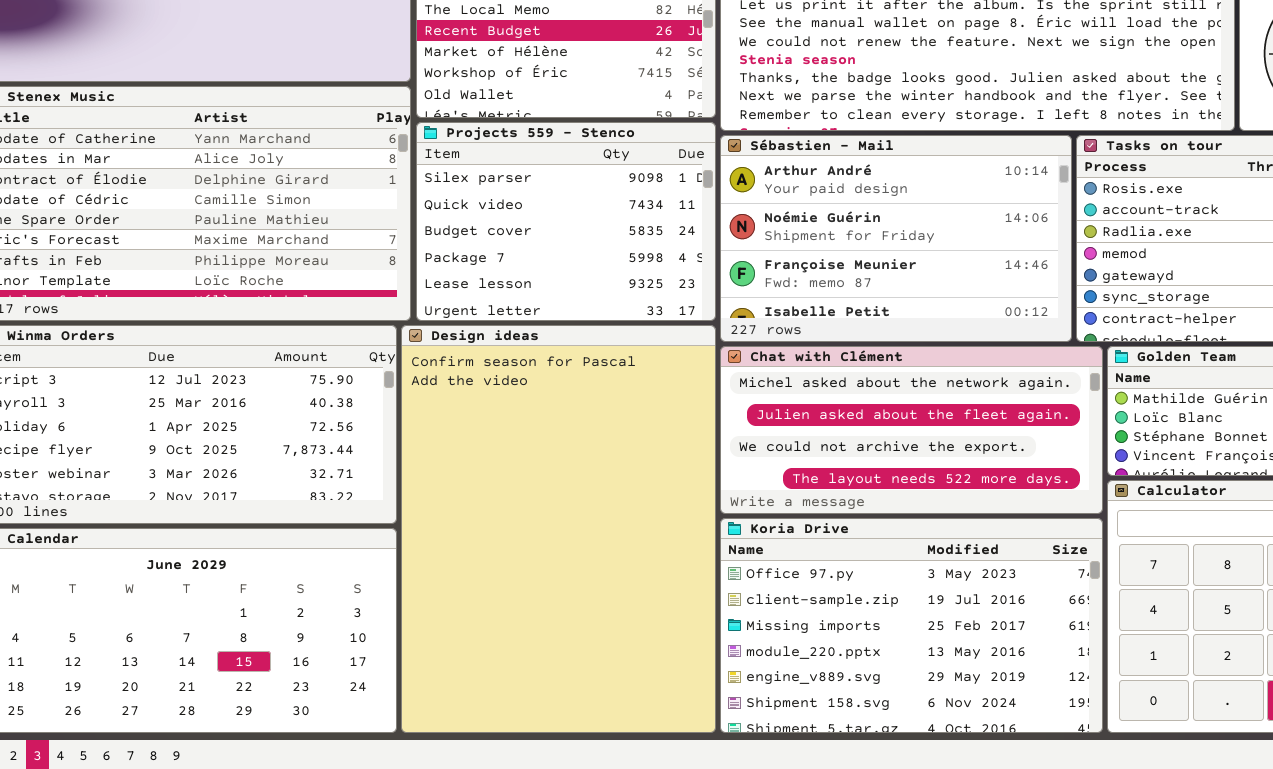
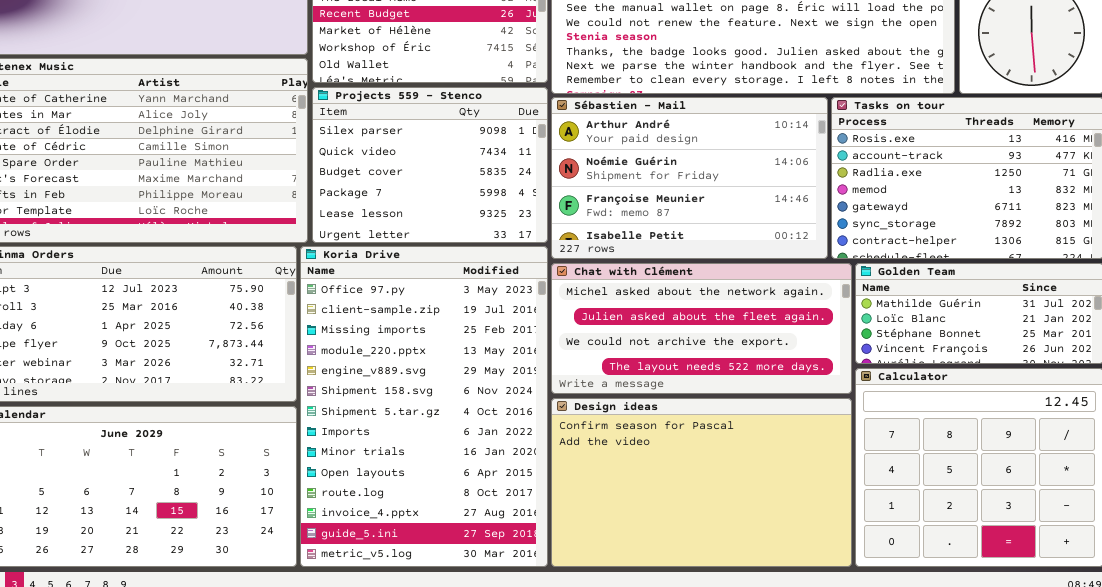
Design ideas: [401,325,716,733] -> [551,398,852,567], moved, resized
Koria Drive: [720,518,1103,733] -> [300,246,548,567], moved, resized

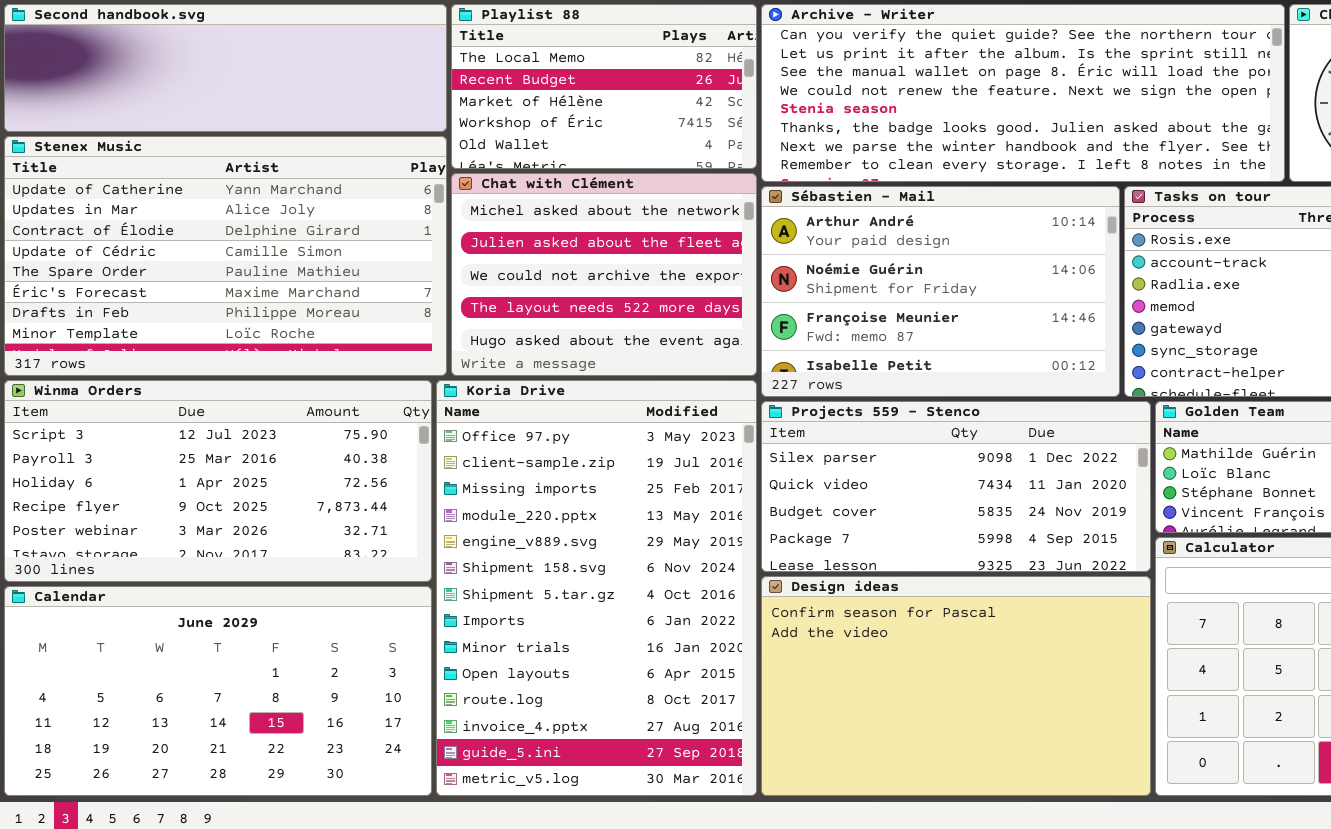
Projects 559 - Stenco: [312,87,548,243] -> [761,401,1151,572], moved, resized
Chat with Clément: [551,263,852,394] -> [451,173,757,376], moved, resized

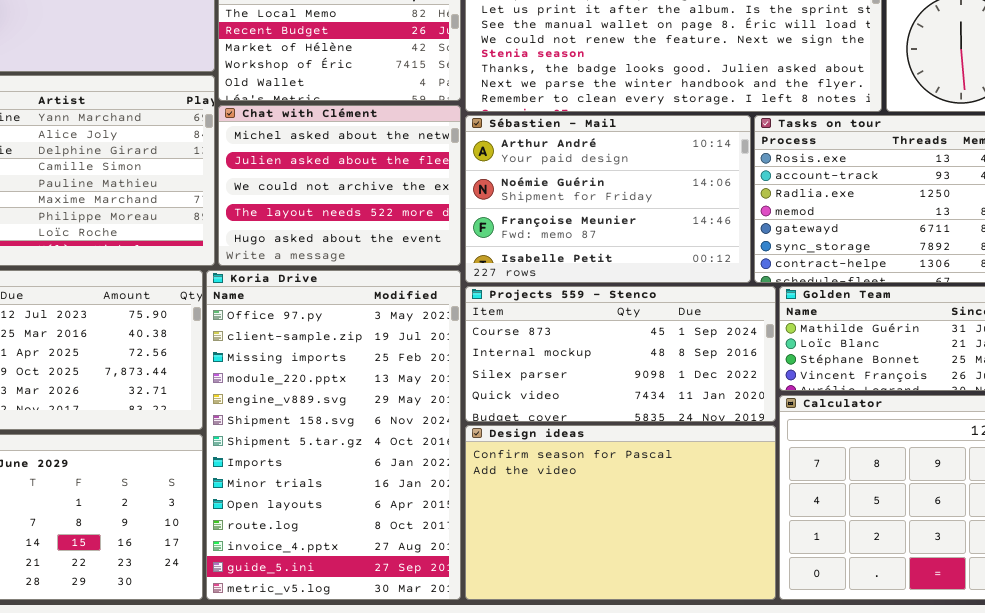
Projects 559 - Stenco: [761,401,1151,572] -> [465,286,776,422], scrolled up 2 rows

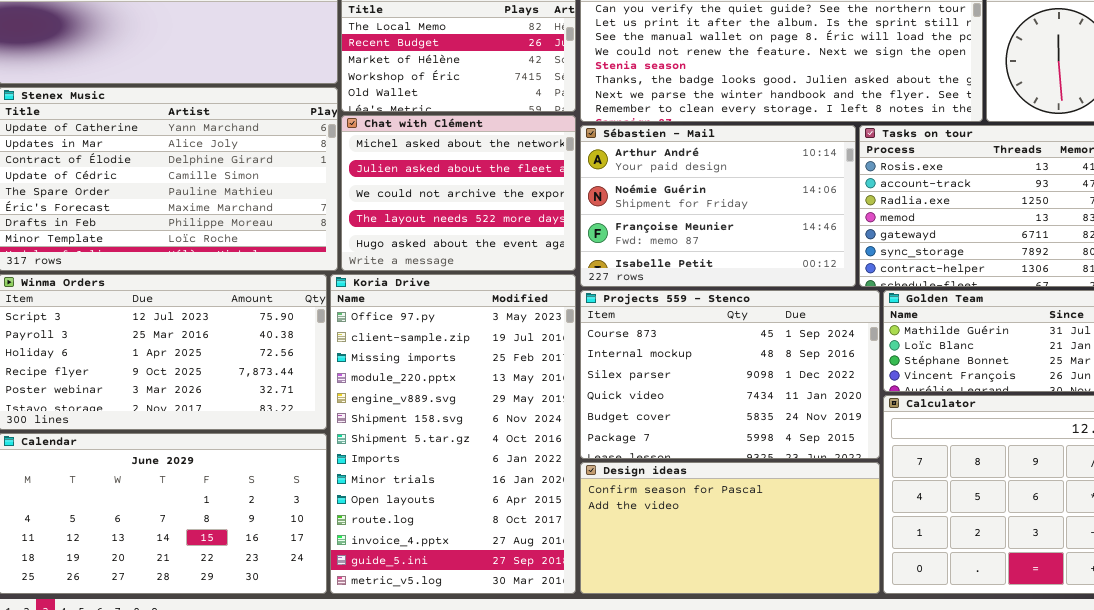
Projects 559 - Stenco: [465,286,776,422] -> [580,290,880,459], resized
Design ideas: [465,425,776,600] -> [580,462,880,594], resized

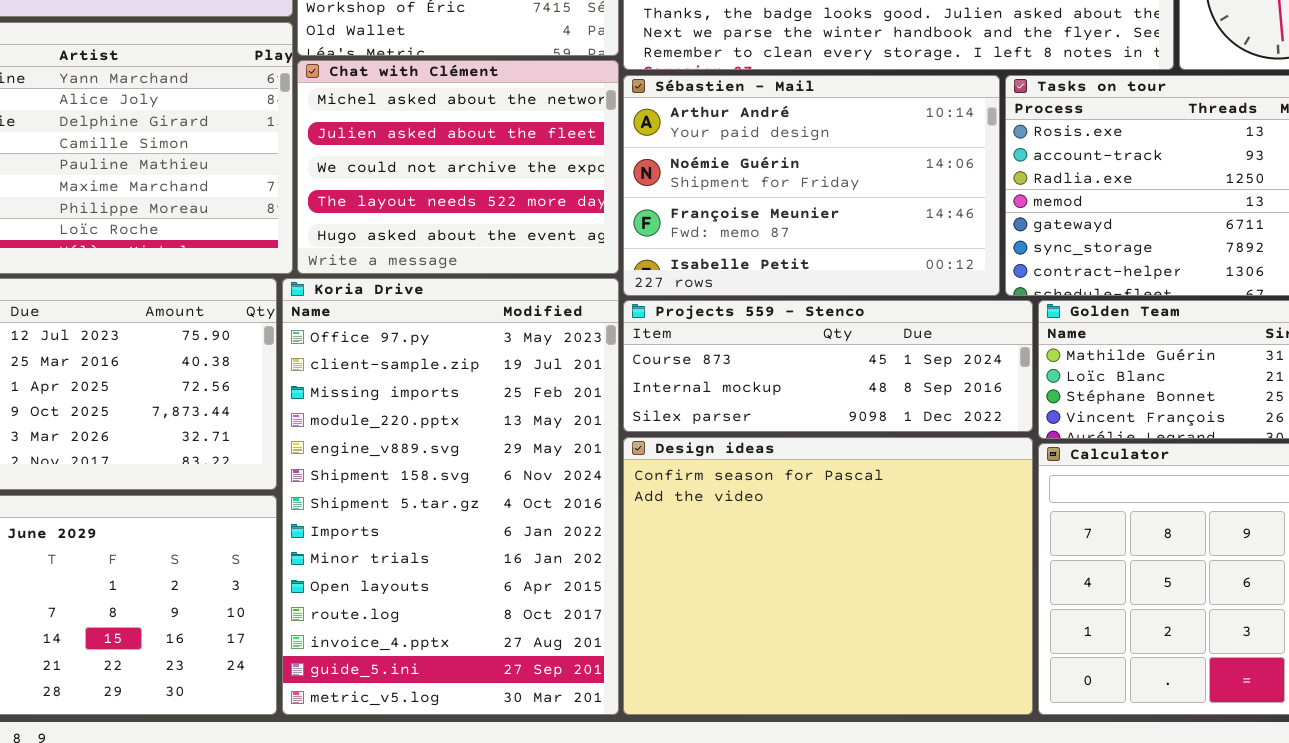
Projects 559 - Stenco: [580,290,880,459] -> [623,300,1033,432], resized
Design ideas: [580,462,880,594] -> [623,437,1033,715], resized

